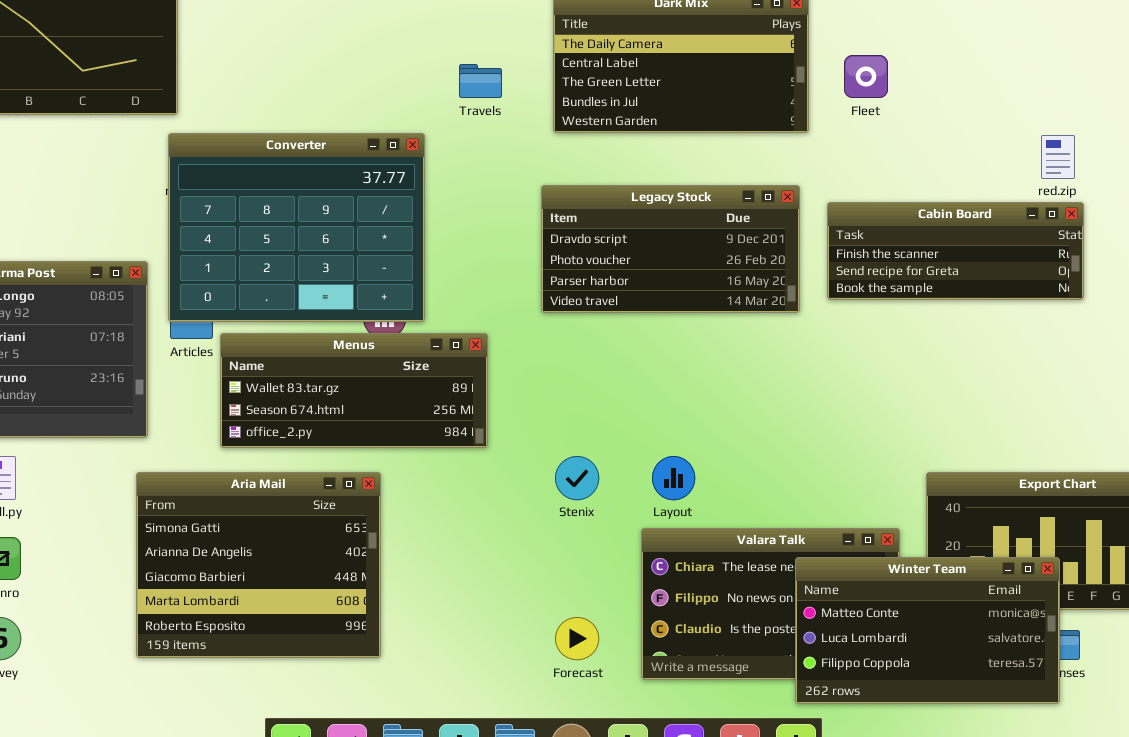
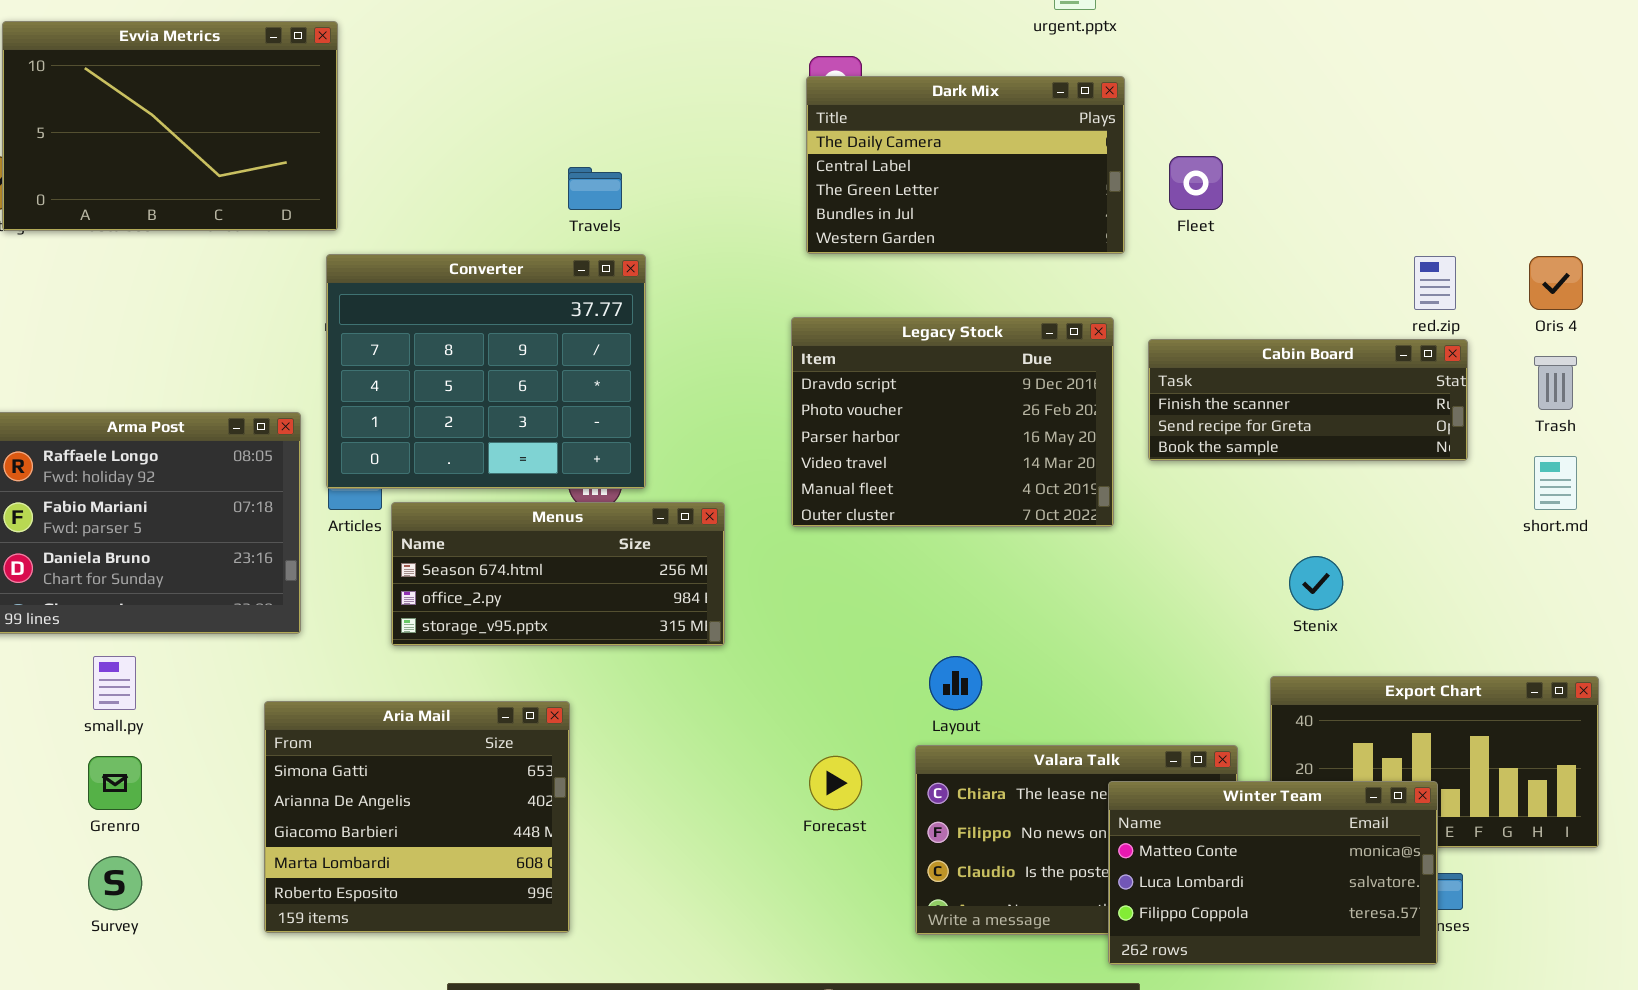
Travels: [459,64,502,98] -> [568,167,622,210], moved
Legacy Stock: [541,185,800,313] -> [791,317,1114,527], resized
Menus: [220,333,488,448] -> [391,502,725,646], scrolled down 1 row
Stenix: [555,456,599,500] -> [1289,556,1343,610], moved
Aria Mail: [136,472,381,658] -> [264,701,570,933], moved
Forecast: [555,617,599,660] -> [809,756,862,810], moved

